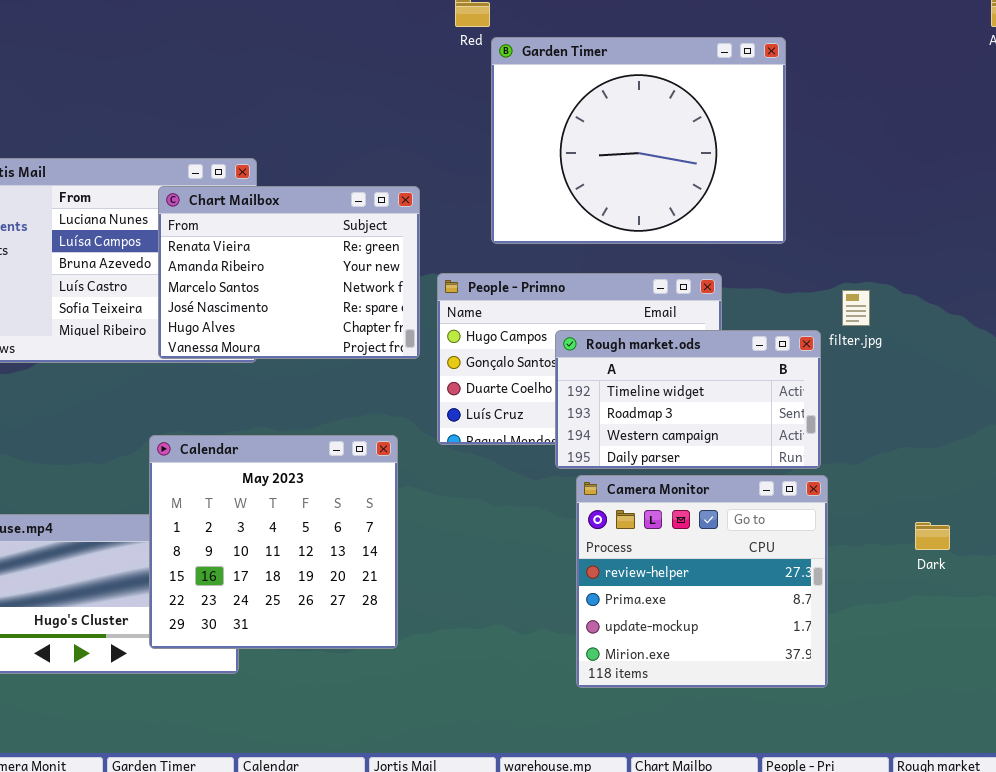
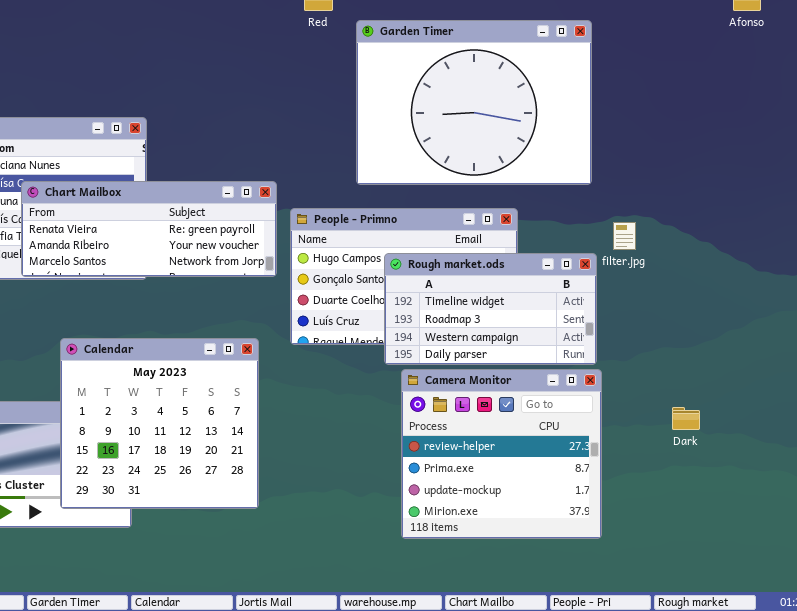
Garden Timer: [491,37,786,244] -> [356,20,592,185], moved
Chart Mailbox: [158,186,420,359] -> [21,181,277,277], resized

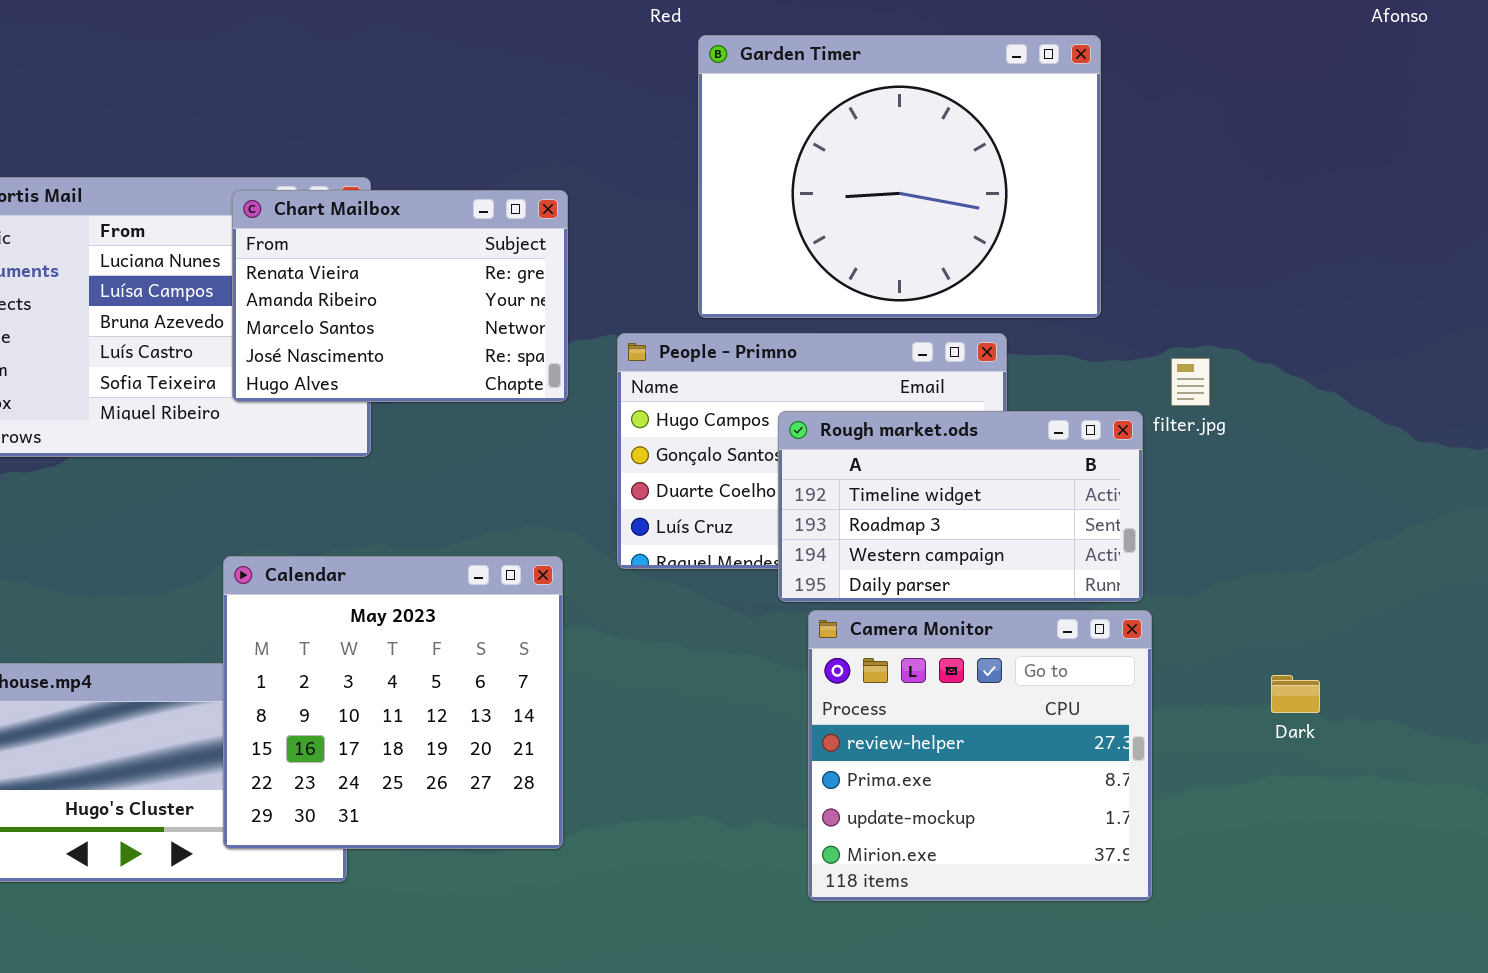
Garden Timer: [356,20,592,185] -> [698,35,1101,318], moved
Chart Mailbox: [21,181,277,277] -> [232,190,568,402], moved, resized

